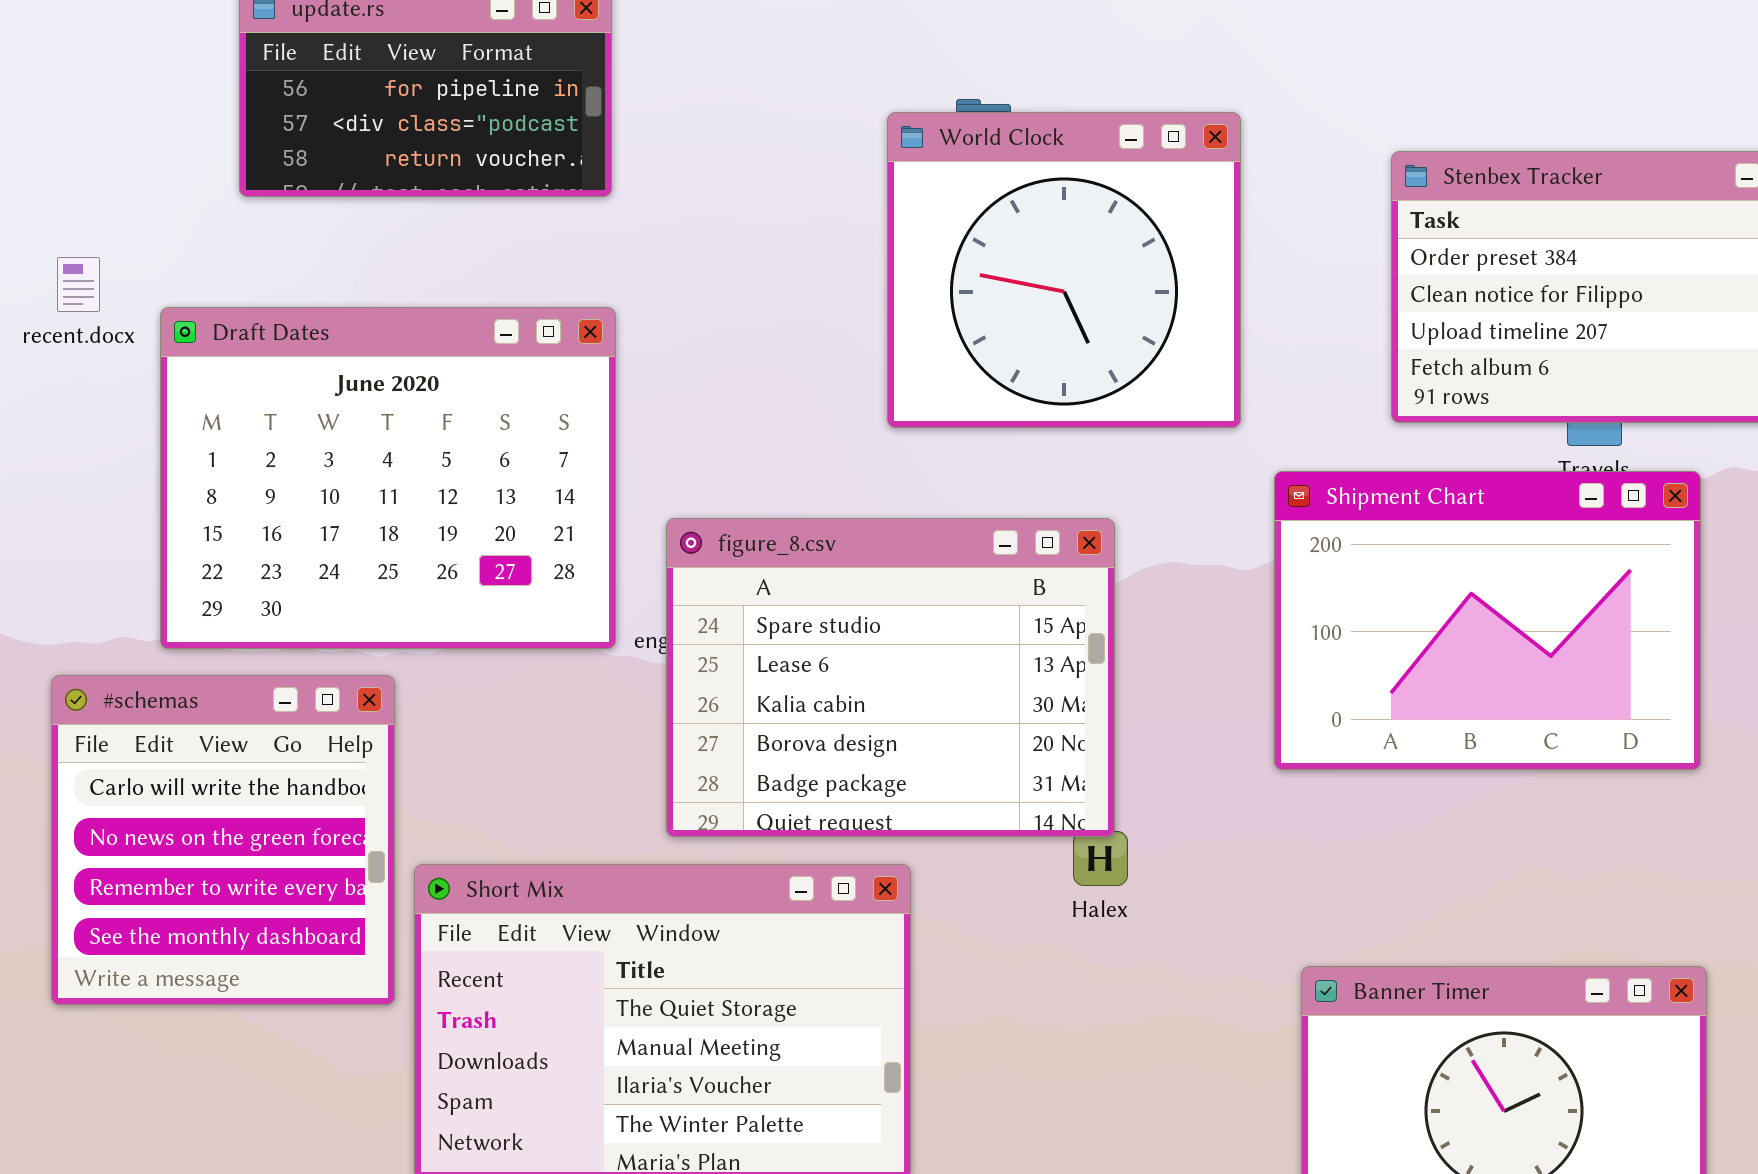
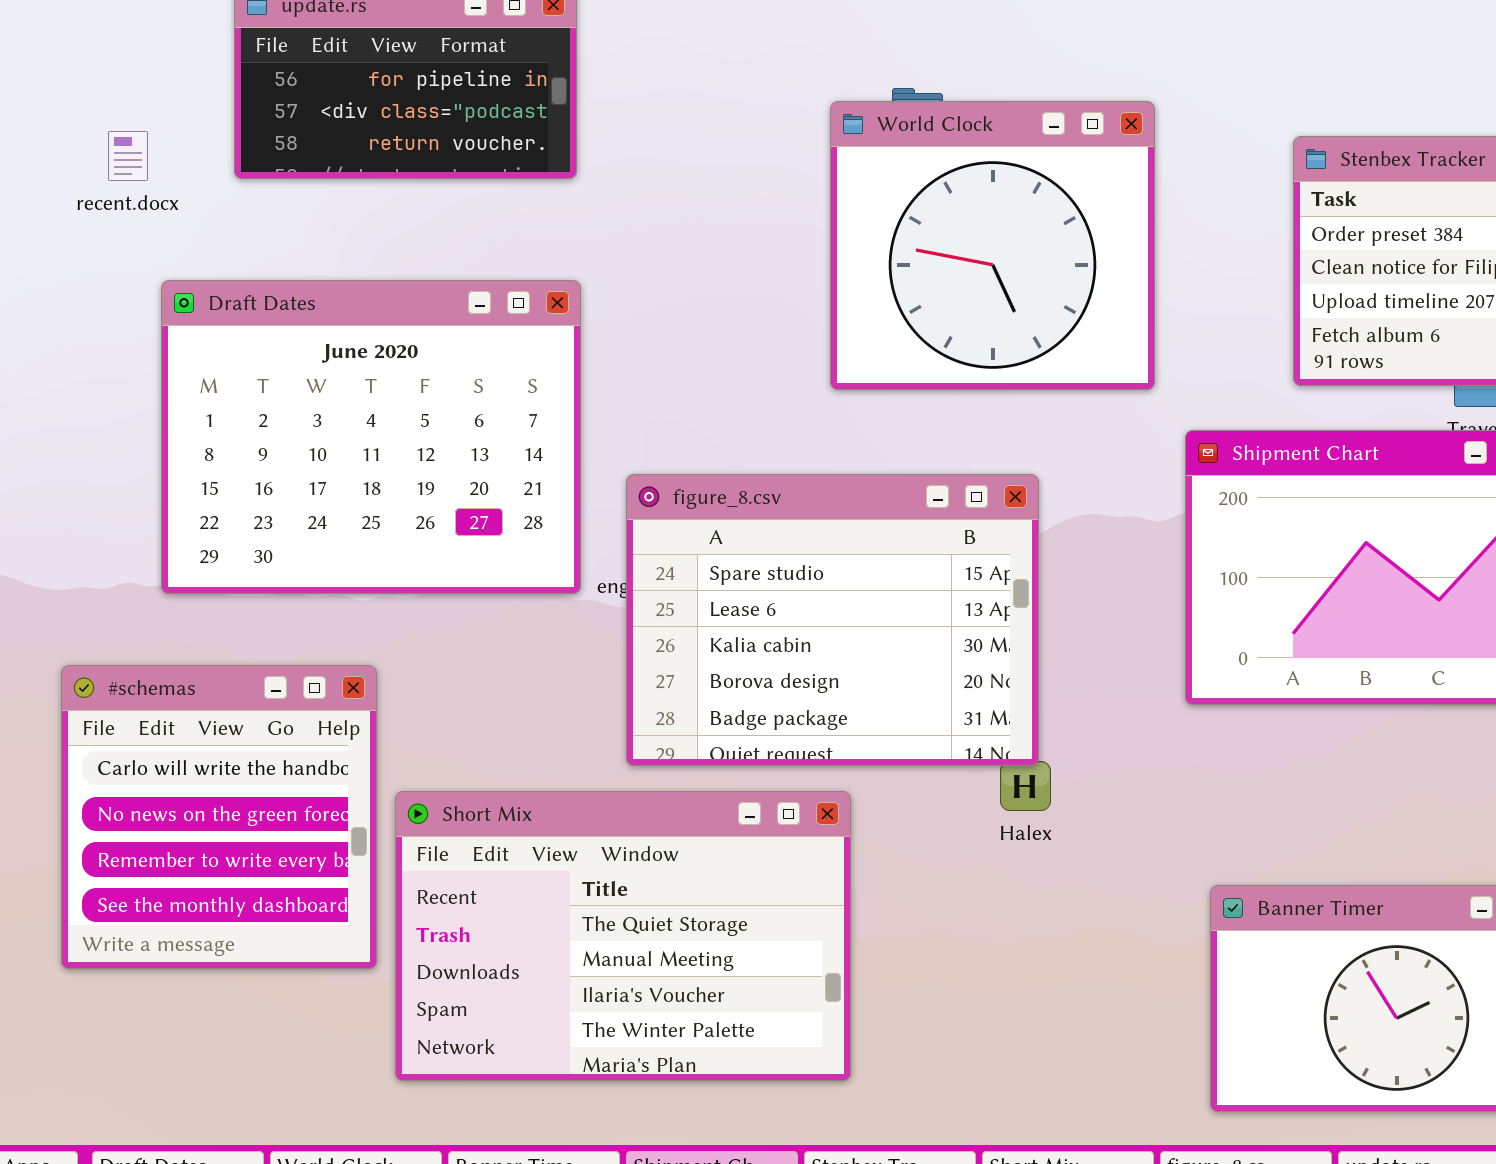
recent.docx: [57,257,100,312] -> [108,131,148,181], moved
#schemas: [51,675,395,1005] -> [61,665,377,969], moved

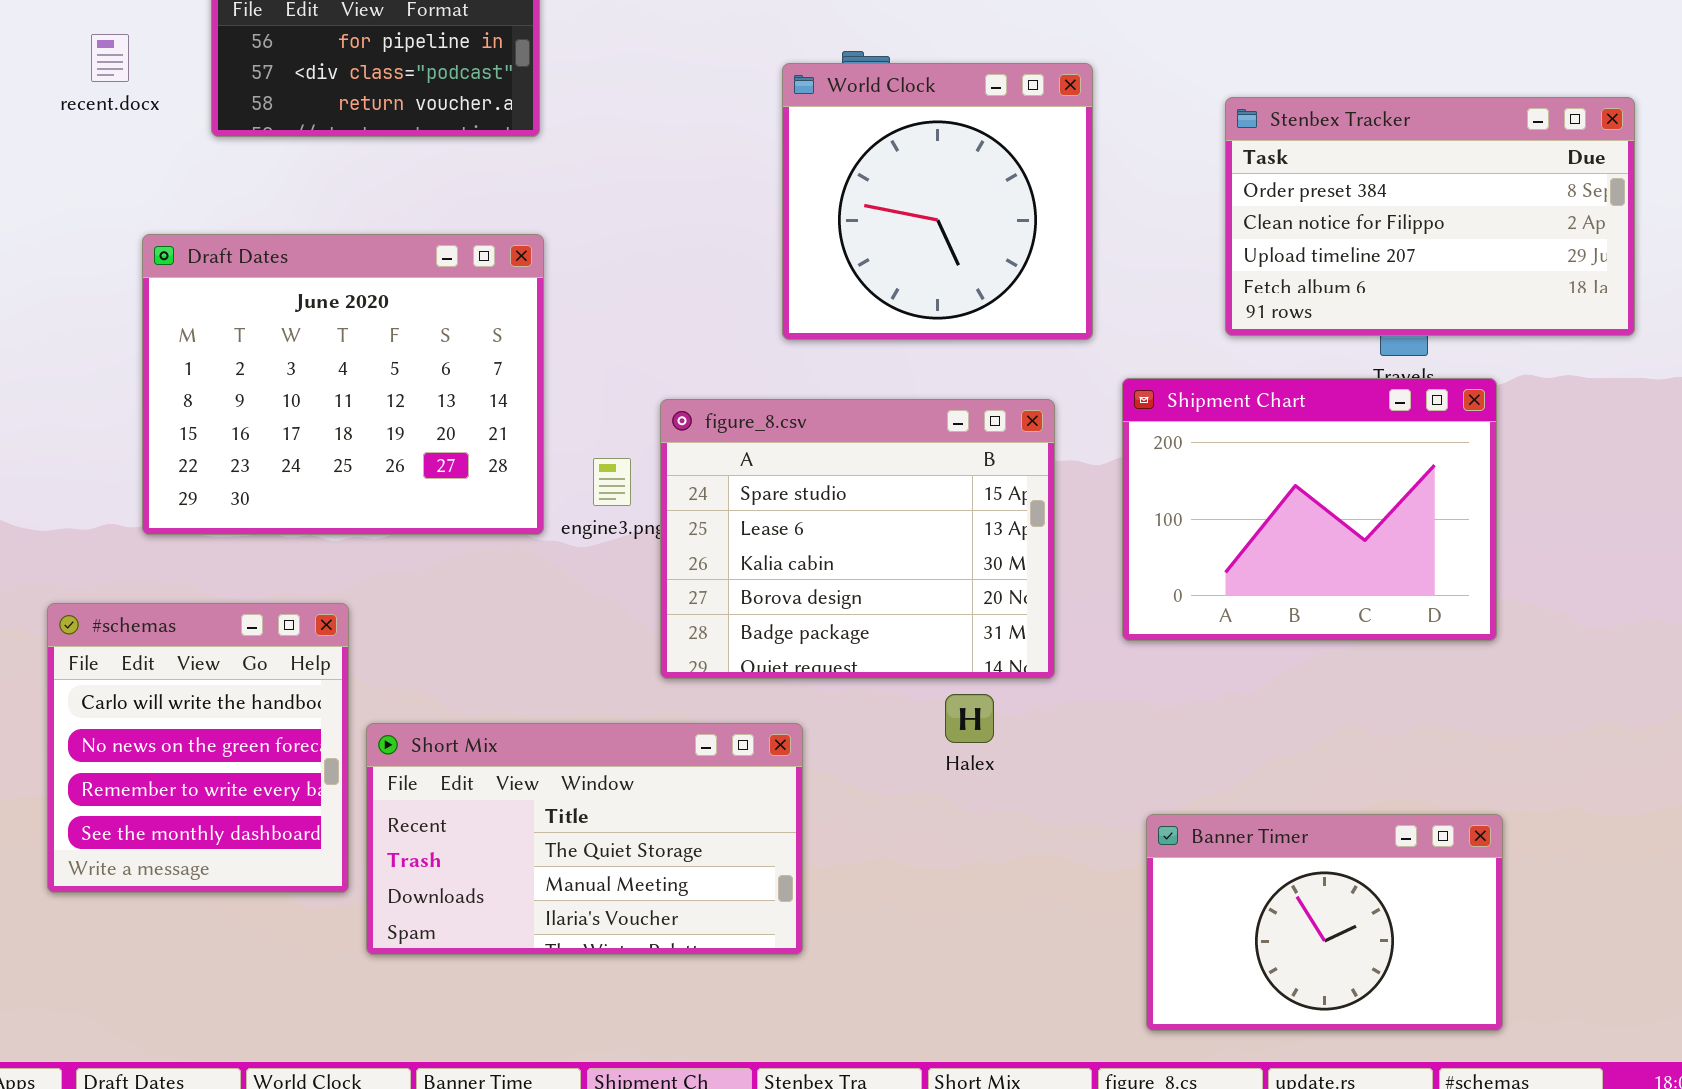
recent.docx: [108,131,148,181] -> [91,34,129,82], moved
figure_8.csv: [626,474,1039,766] -> [660,399,1055,679], moved
Short Mix: [395,791,851,1081] -> [366,723,803,955], resized

